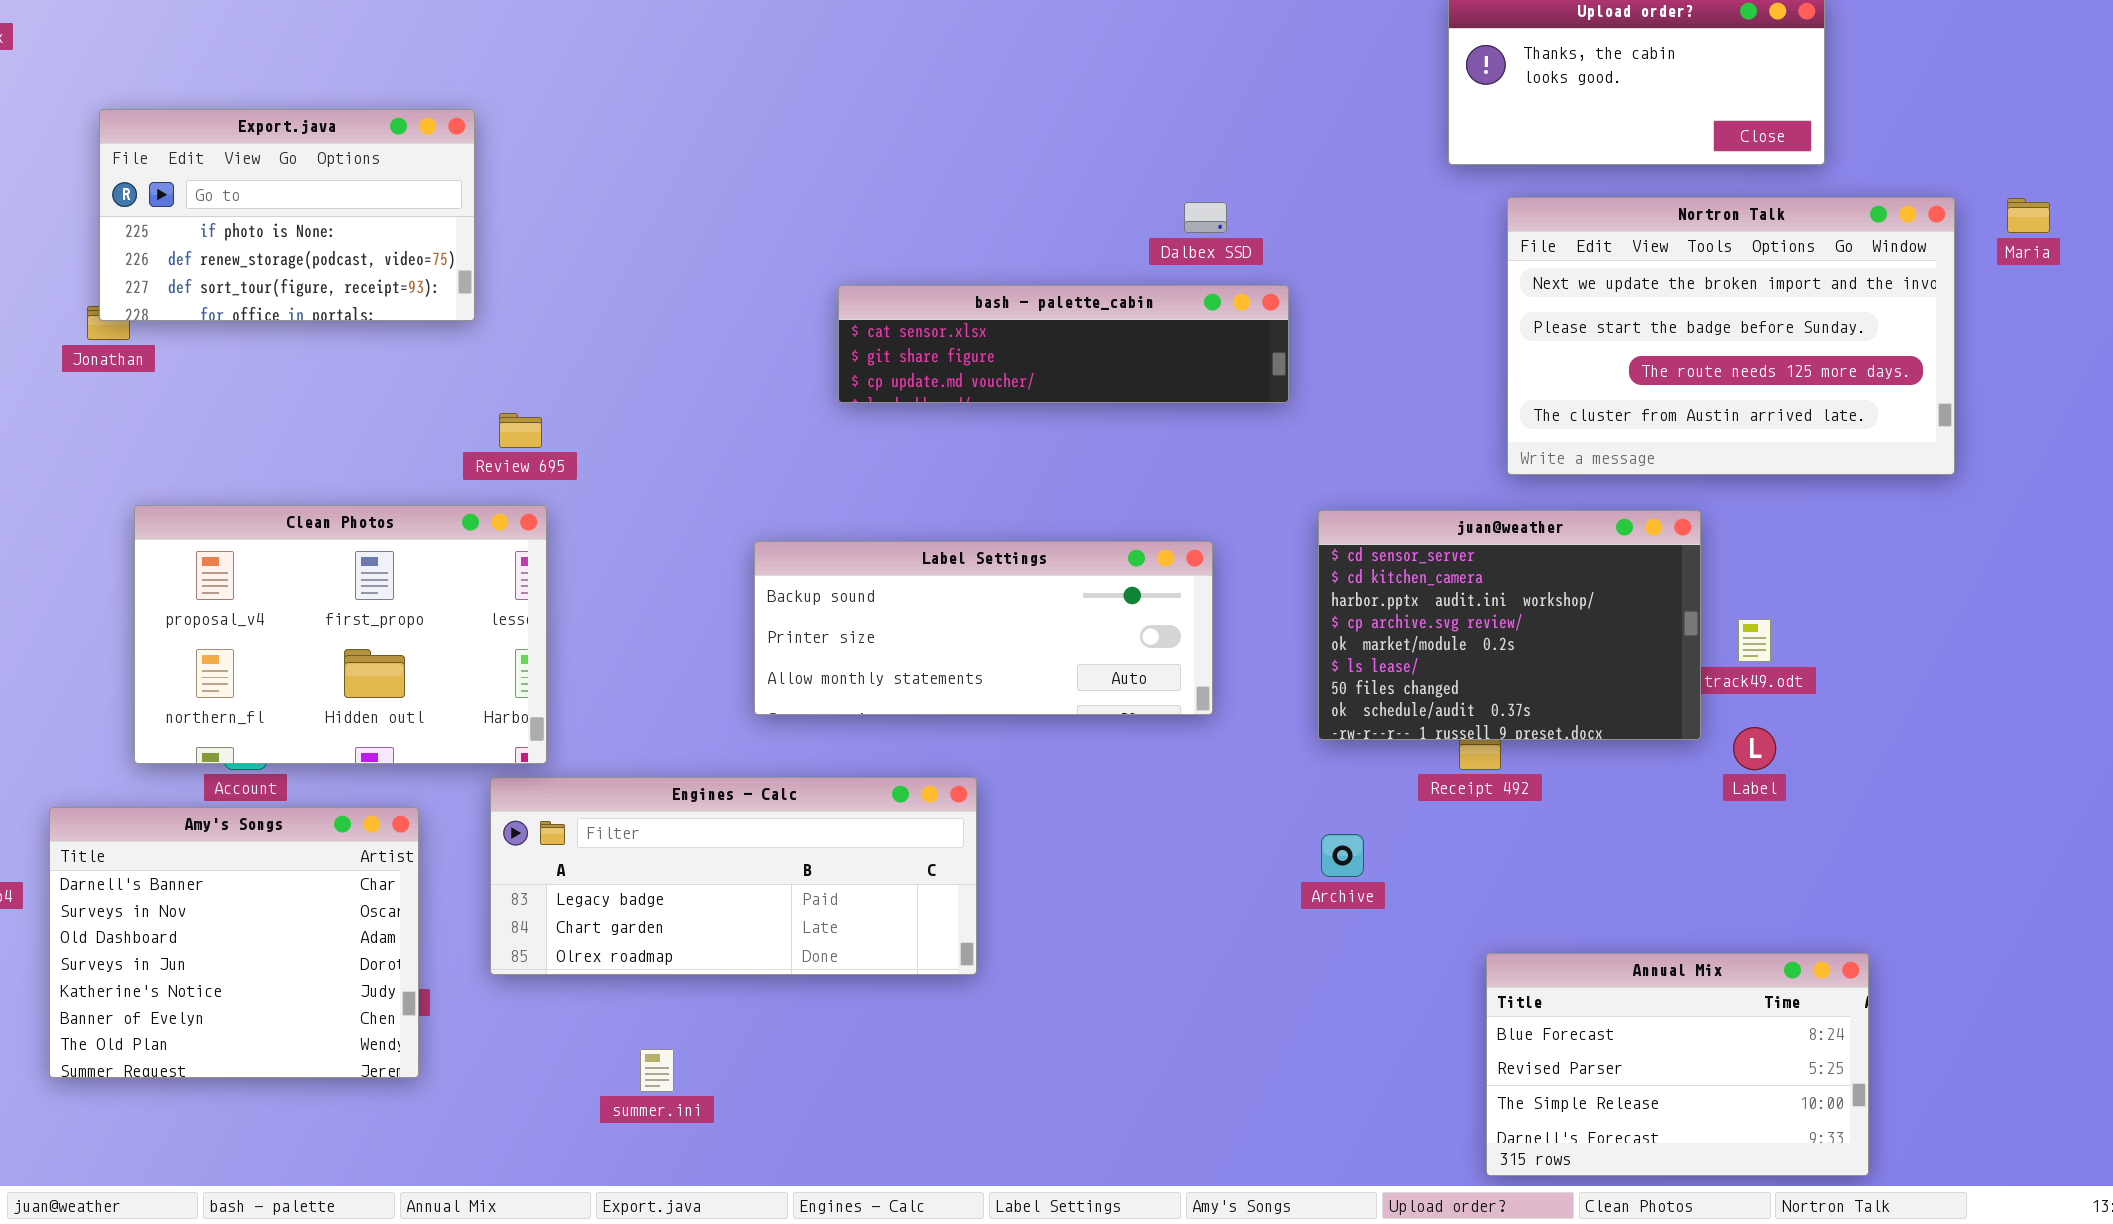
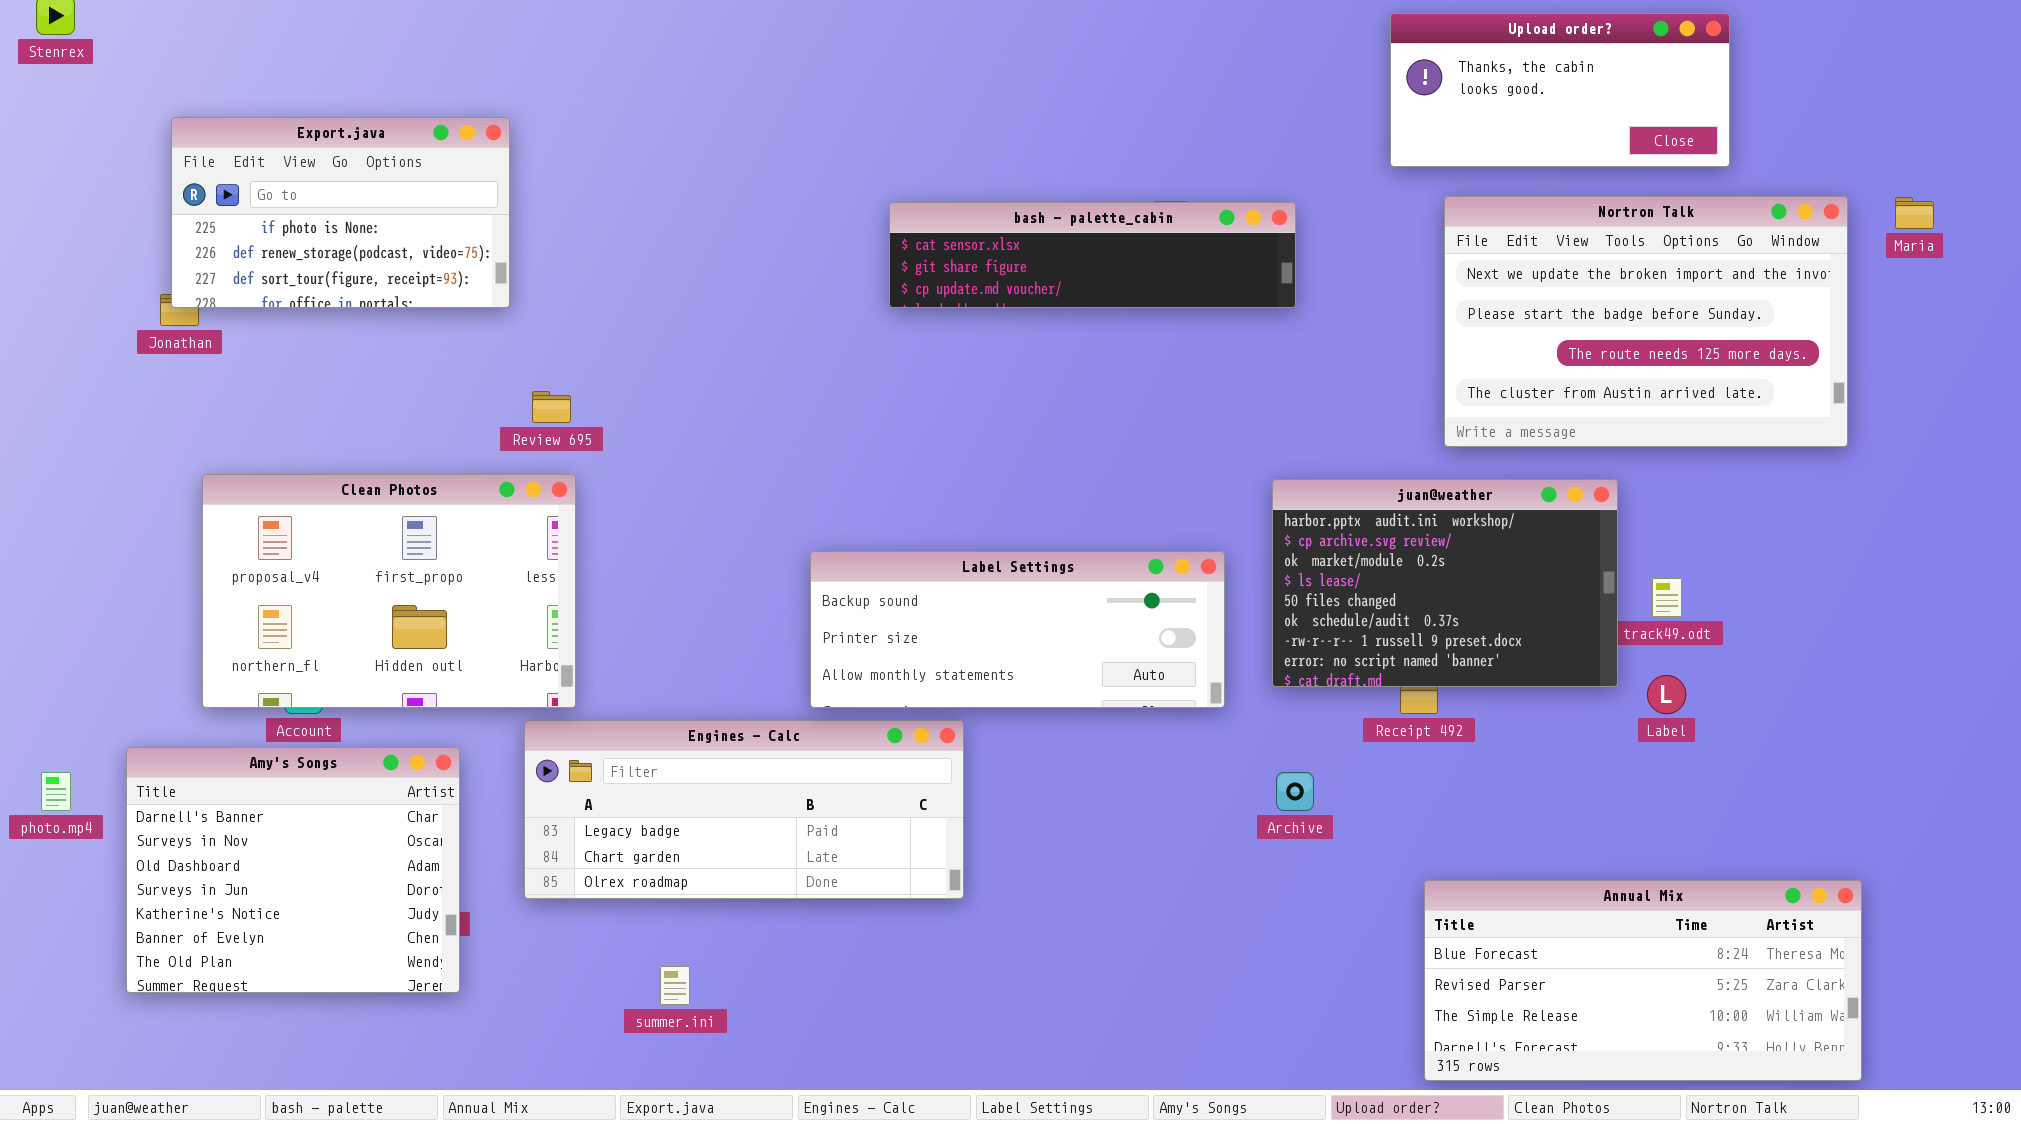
bash - palette_cabin: [838,285,1289,403] -> [889,202,1296,308], moved
juan@weather: [1318,510,1701,740] -> [1272,479,1618,687], scrolled down 2 rows
Label Settings: [754,541,1213,715] -> [810,551,1225,708], moved
Annual Mix: [1486,953,1869,1176] -> [1424,880,1862,1081], resized

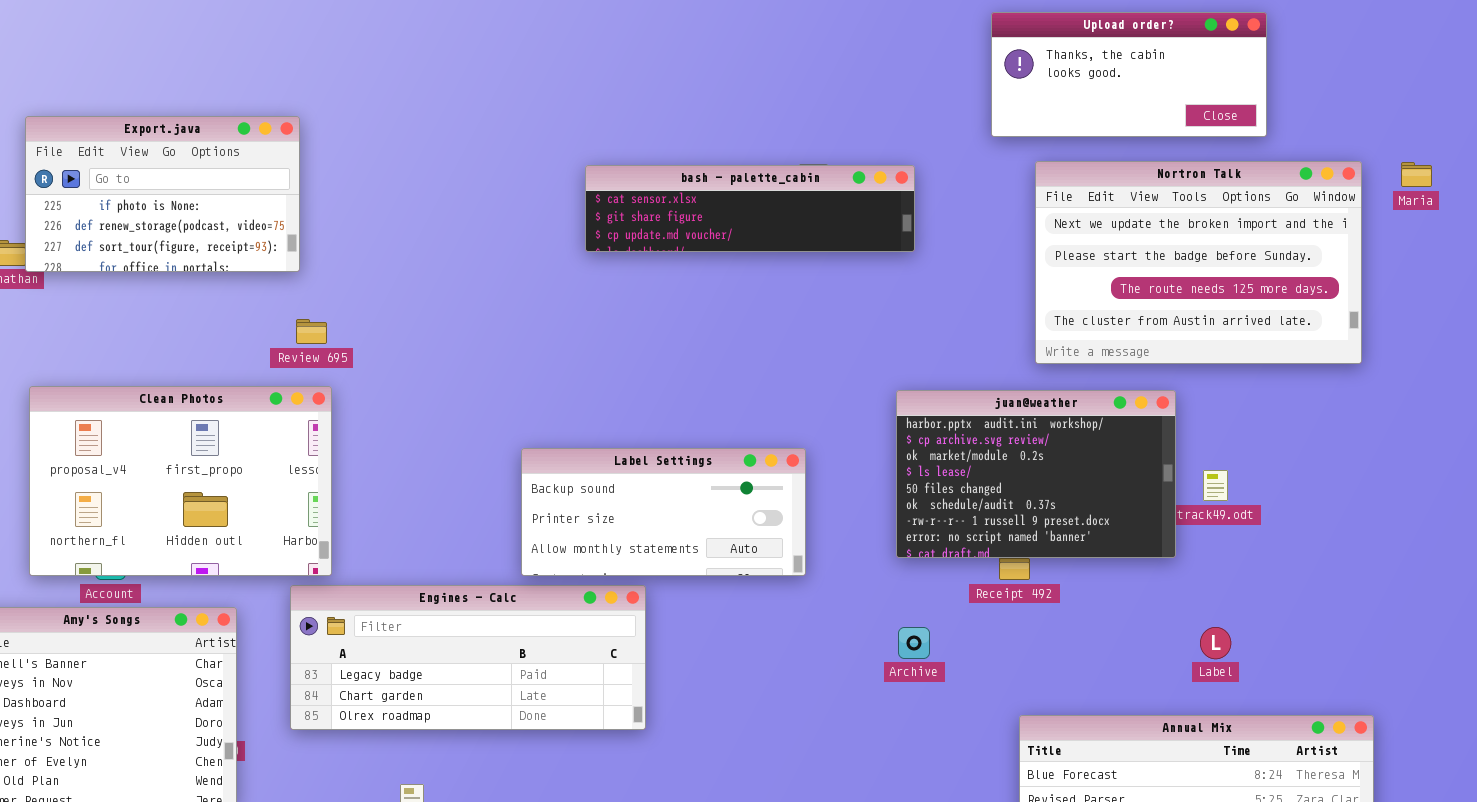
Export.java: [171,117,510,308] -> [25,116,300,272], moved
Label Settings: [810,551,1225,708] -> [521,448,806,576], resized
Label: [1647,675,1686,714] -> [1200,627,1231,659], moved

